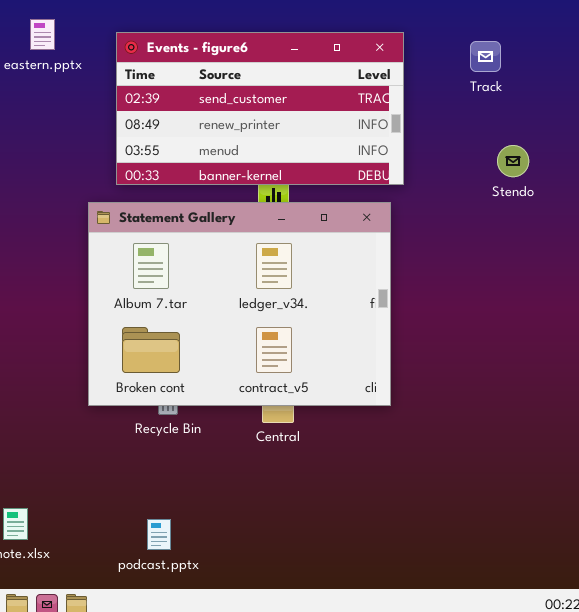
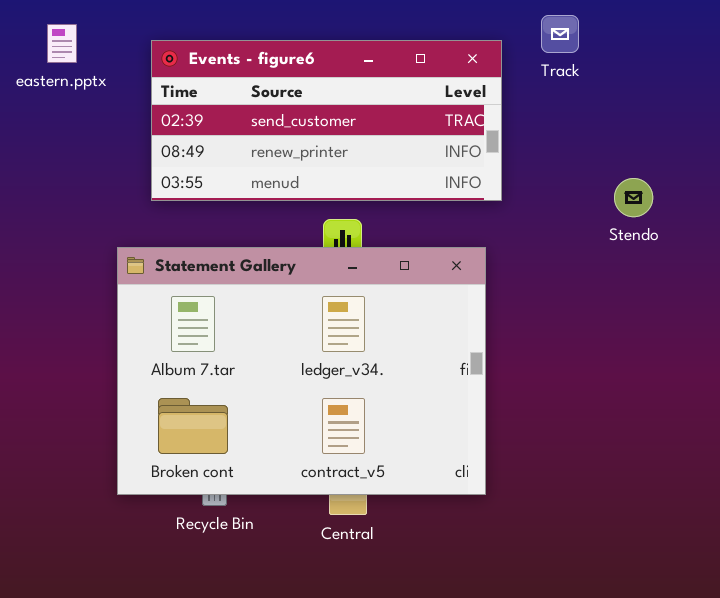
Events - figure6: [116,32,404,185] -> [151,40,502,201], resized
Track: [470,41,501,72] -> [541,15,579,53], moved

